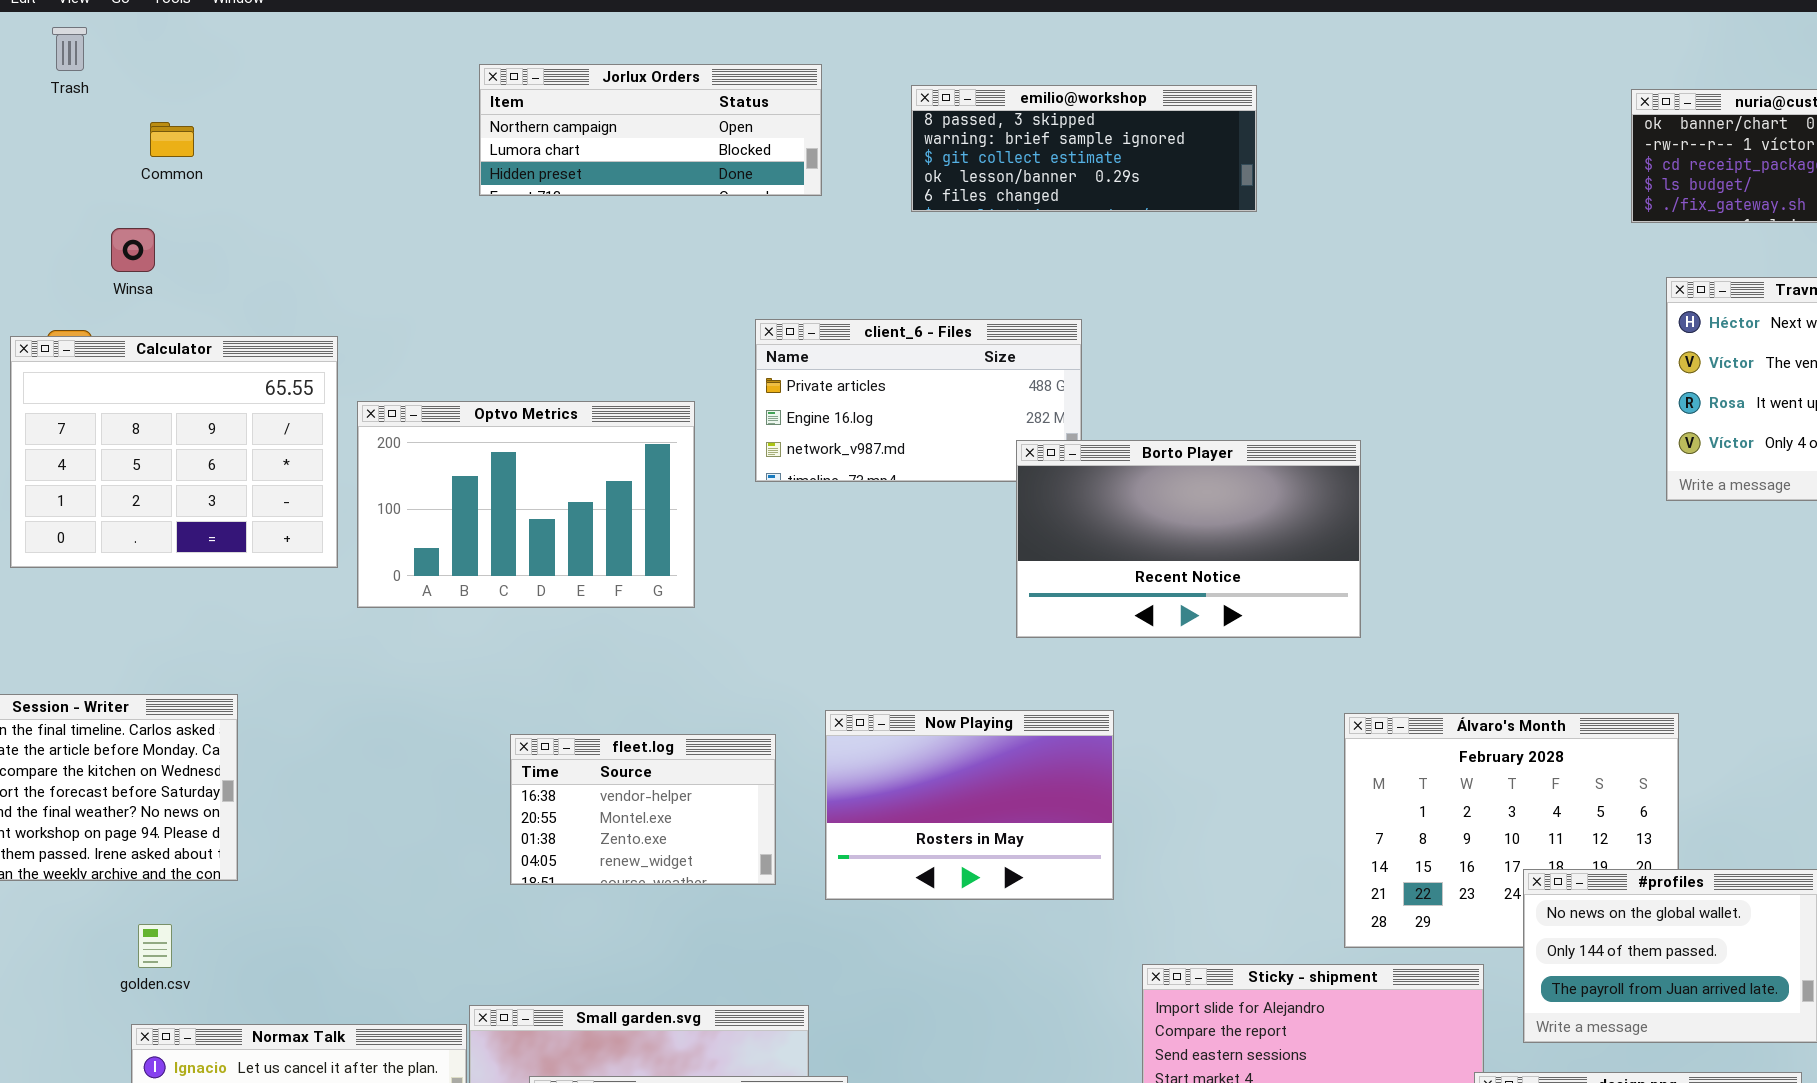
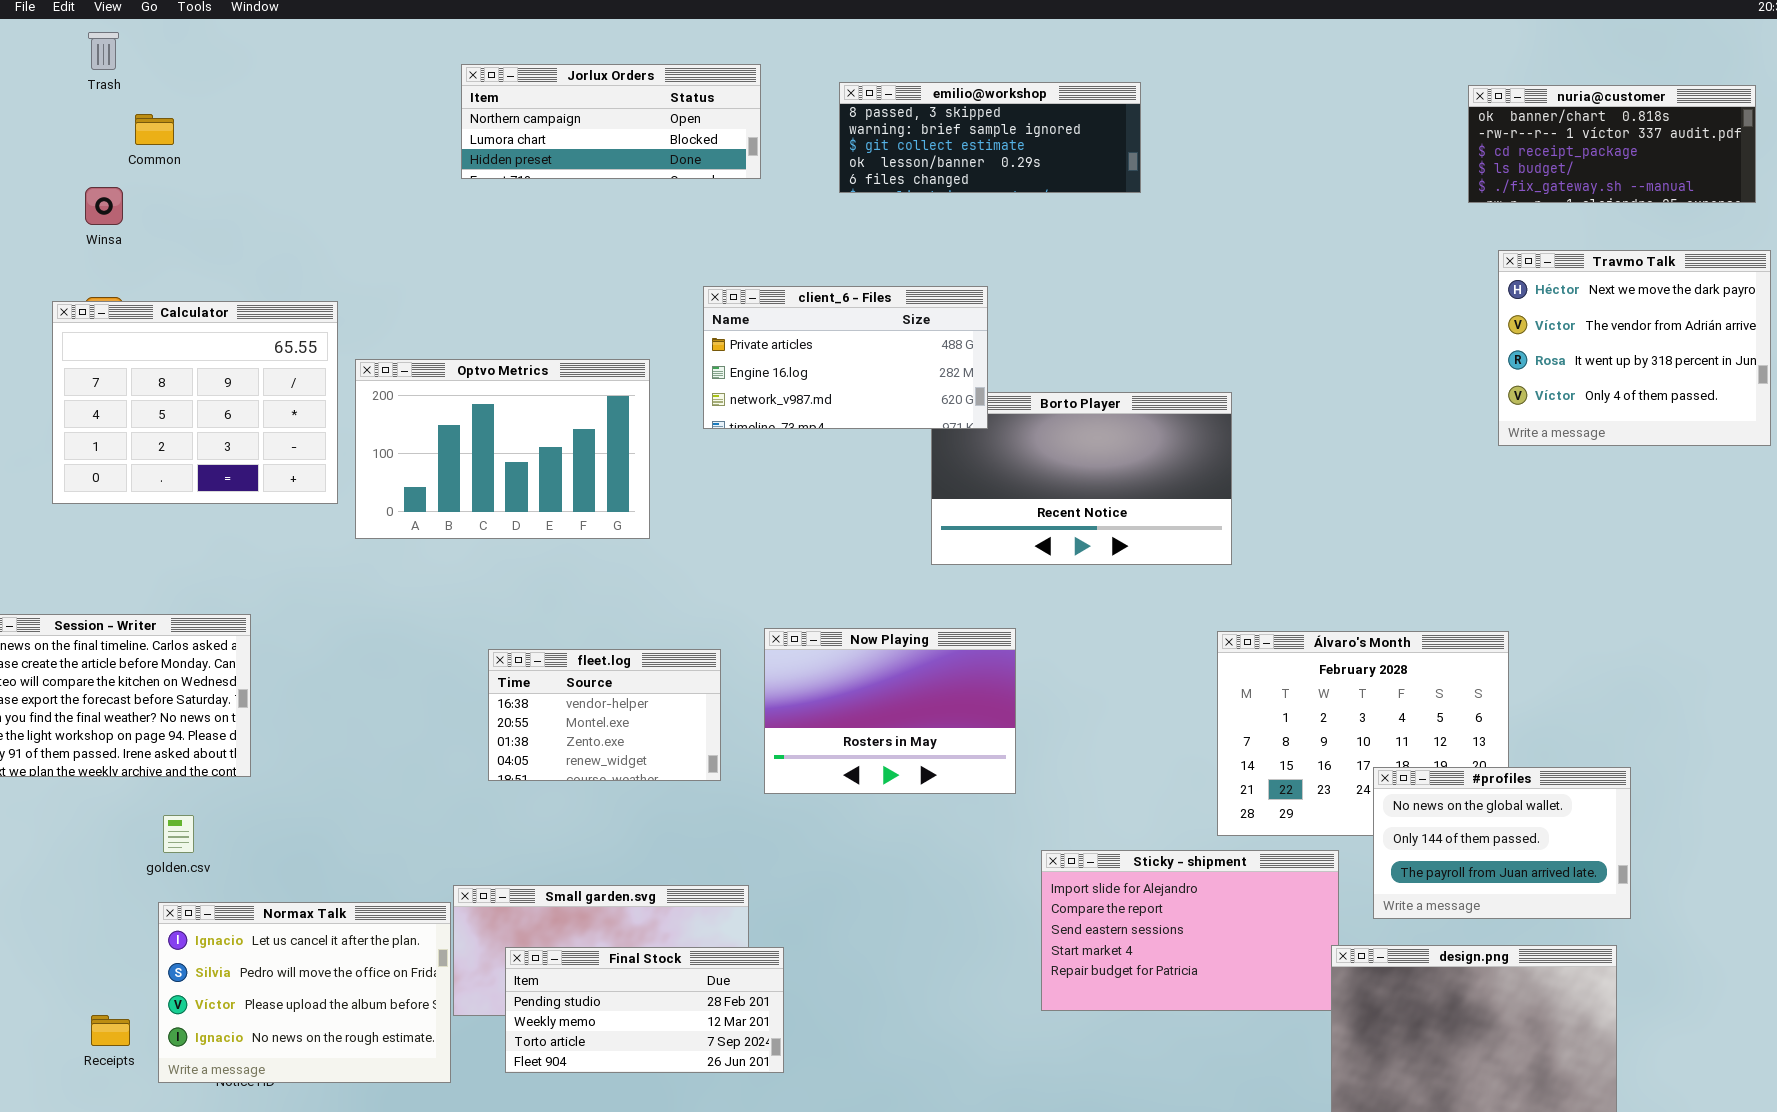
Common: [150,122,194,157] -> [135,114,174,145], moved
Winsa: [111,228,155,272] -> [85,187,123,225], moved
client_6 - Files: [755,319,1082,482] -> [703,286,988,429], raised

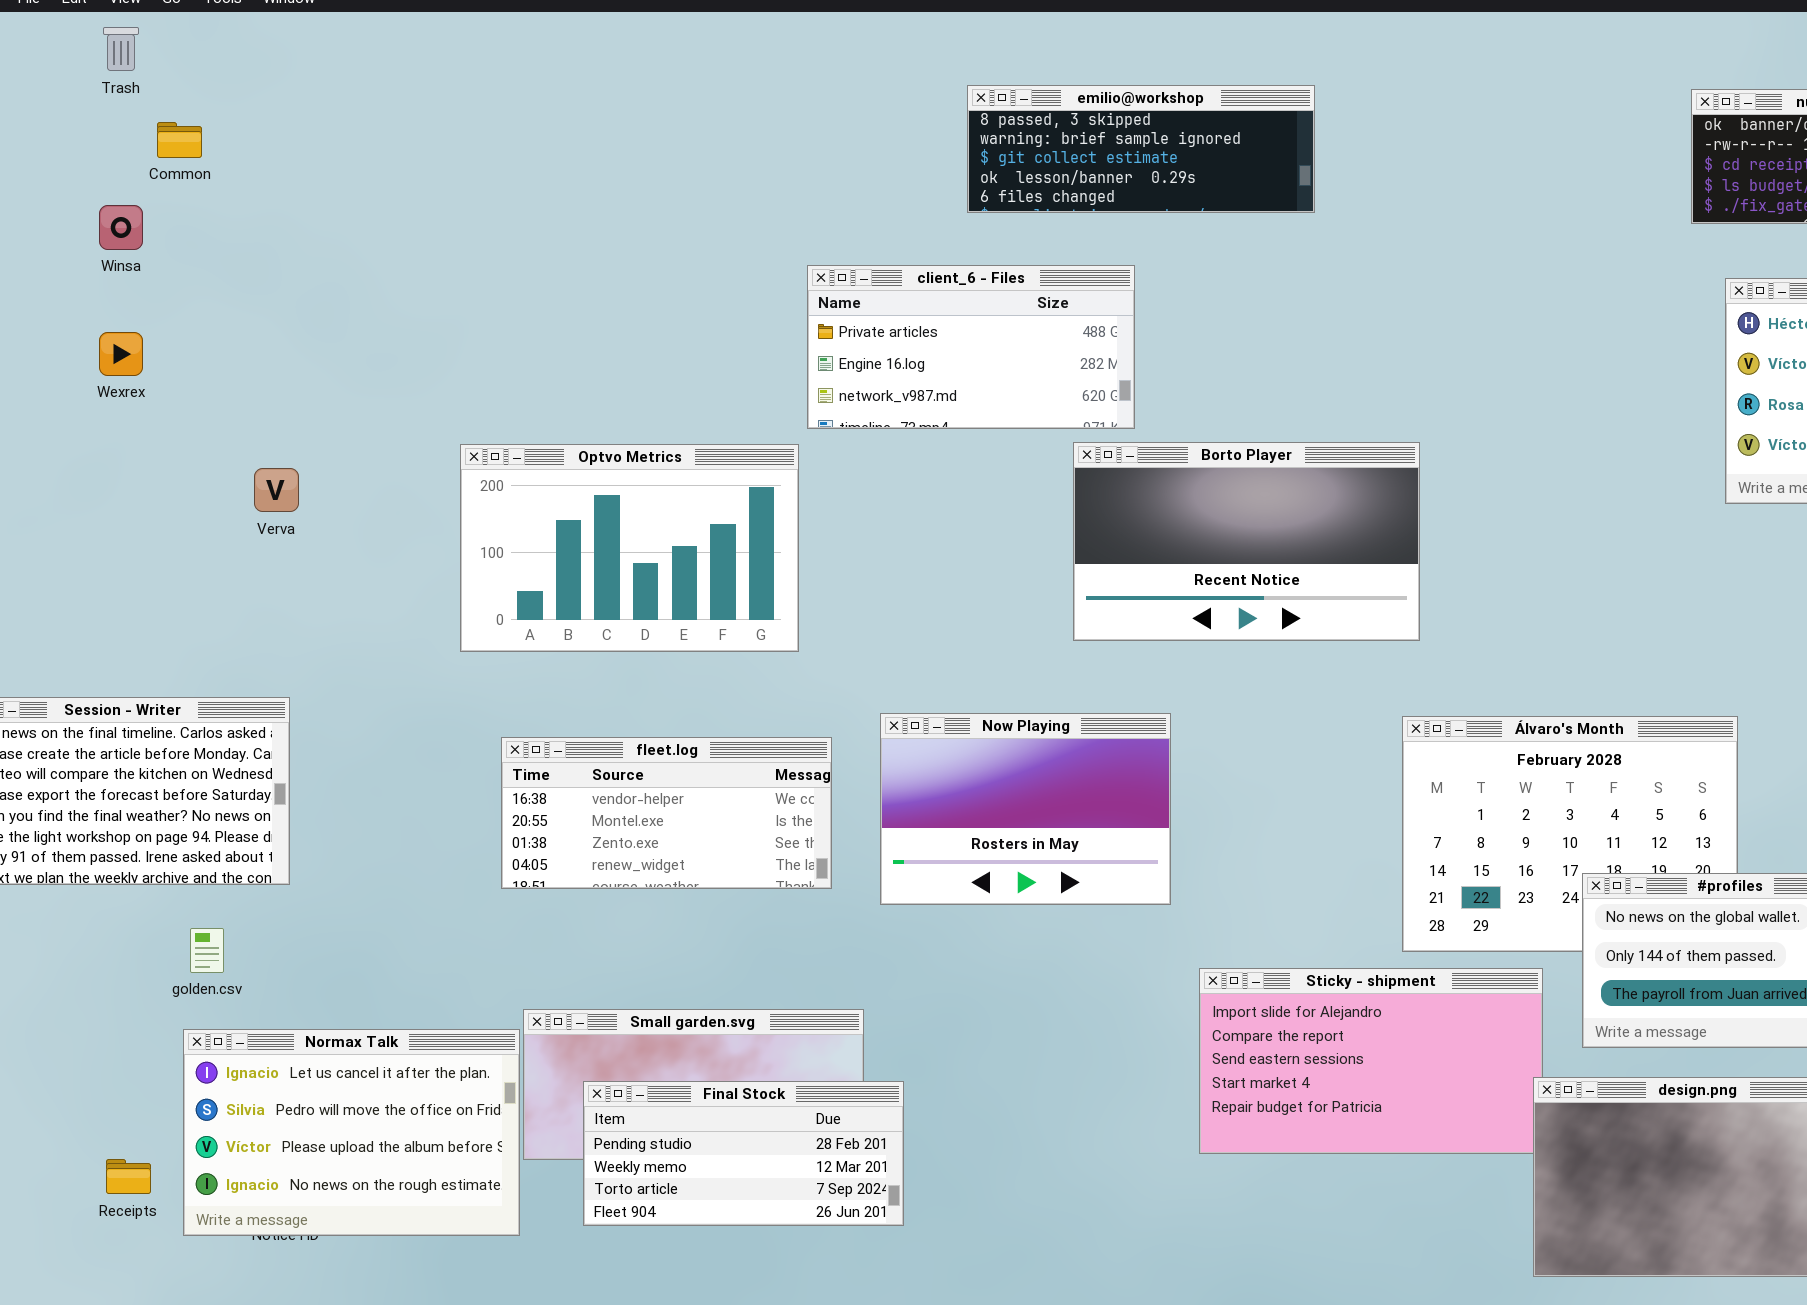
Jorlux Orders: [461,64,761,179] -> none, closed
client_6 - Files: [703,286,988,429] -> [807,265,1135,429], moved
Calculator: [52,301,338,504] -> none, closed
Optvo Metrics: [355,359,650,539] -> [460,444,799,652], moved
fleet.log: [488,649,721,781] -> [501,737,832,889], resized

